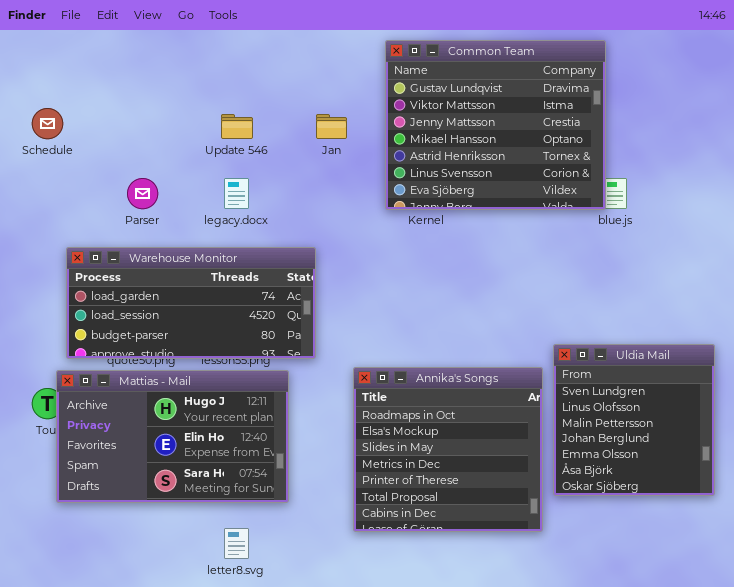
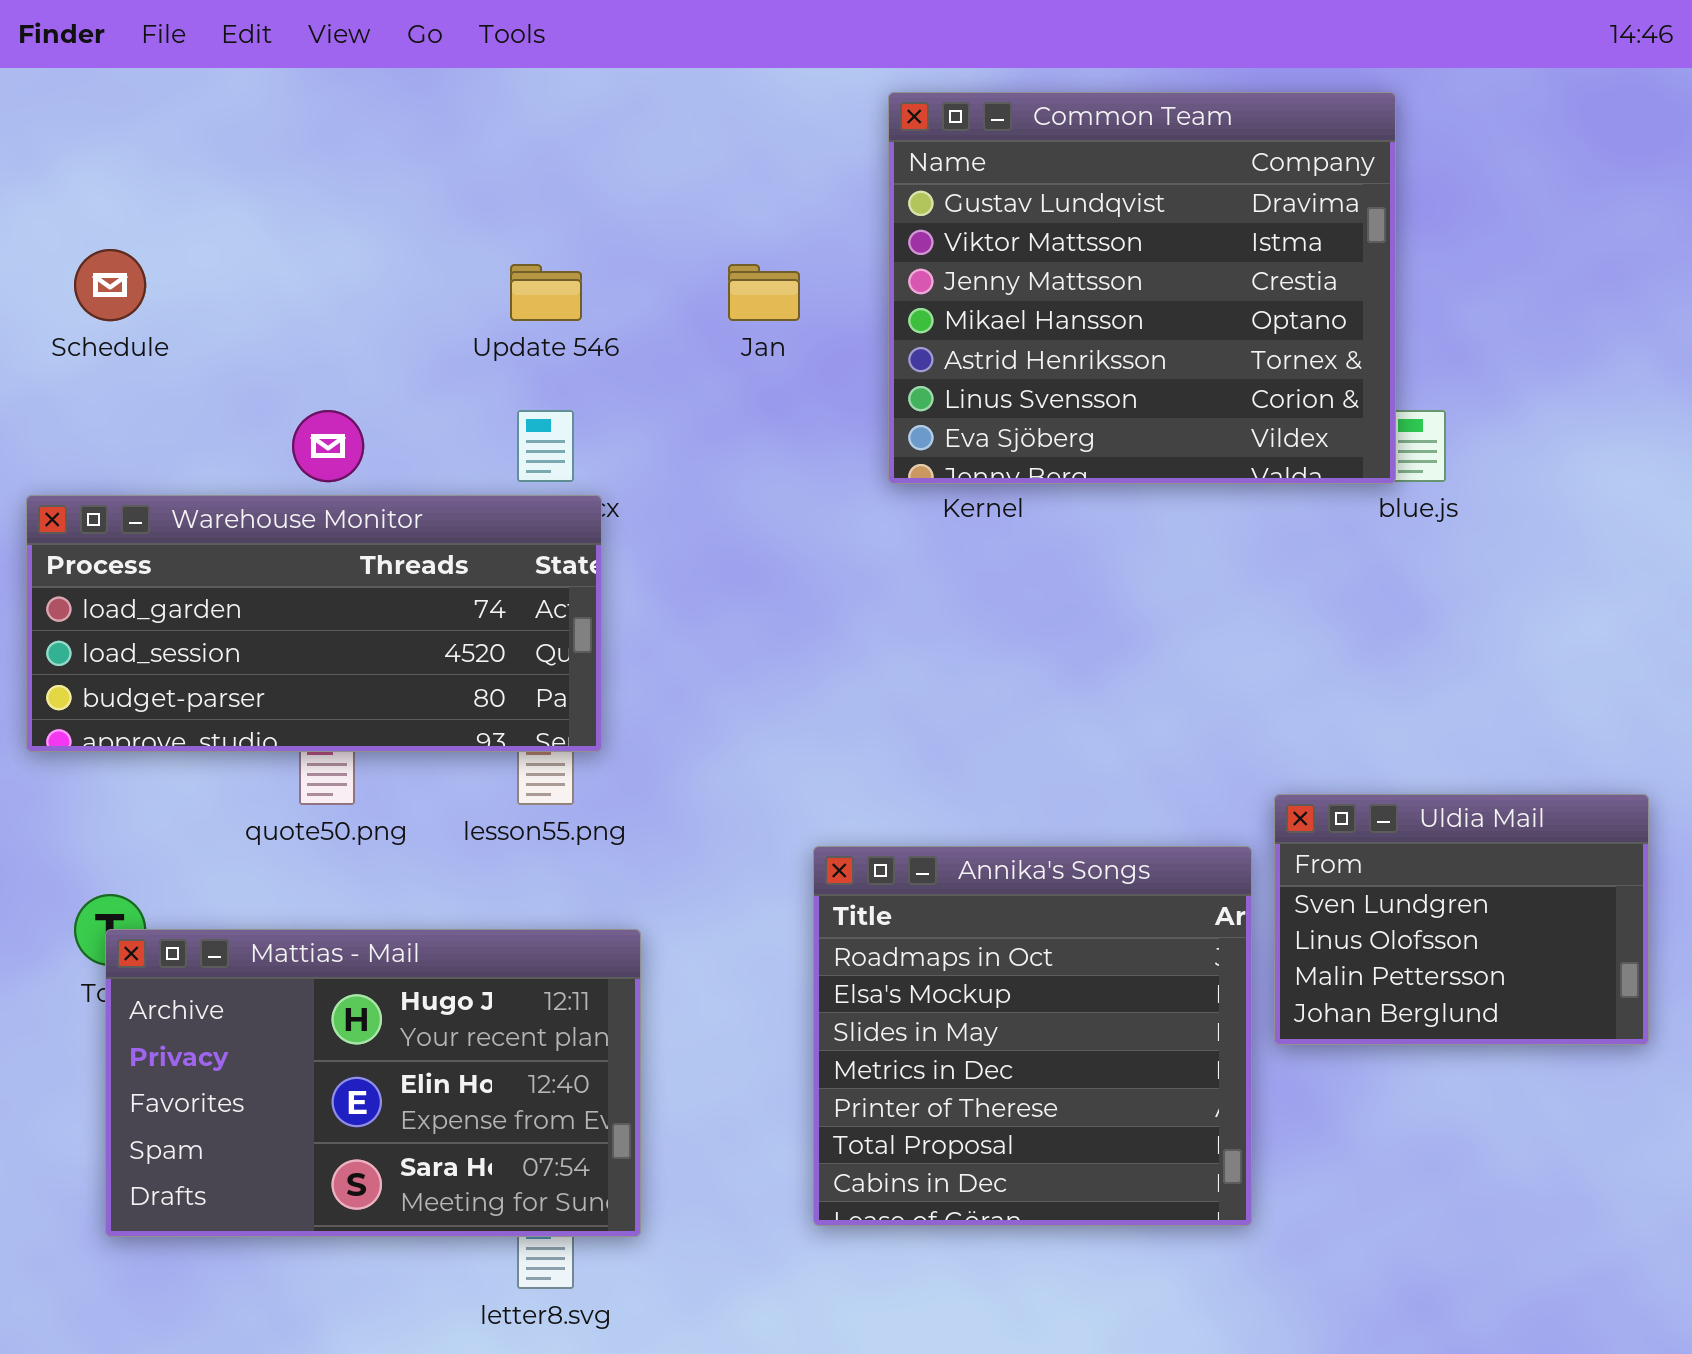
Warehouse Monitor: [66,247,316,359] -> [26,495,602,752], moved
Uldia Mail: [553,344,715,496] -> [1274,794,1649,1045], resized
Mattias - Mail: [56,370,289,503] -> [105,929,641,1237], moved

